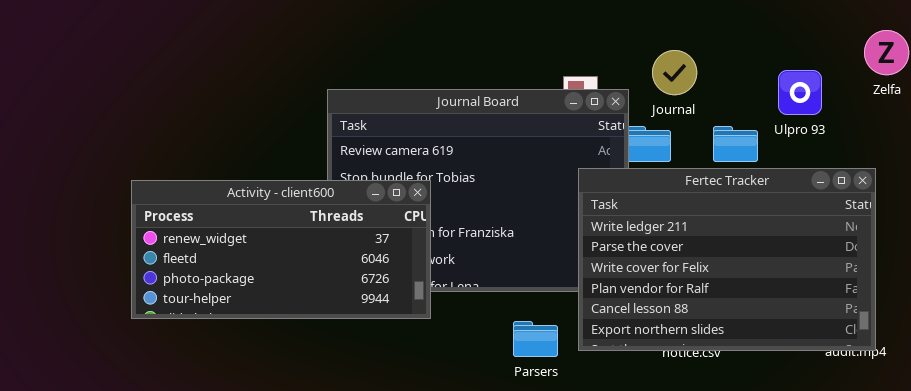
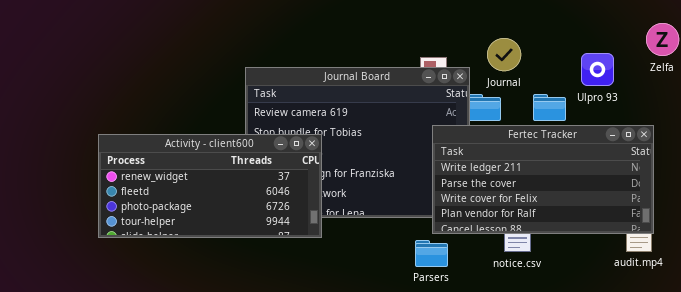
Fertec Tracker: [578,168,876,351] -> [432,125,654,234], resized
Parsers: [513,321,558,357] -> [415,240,448,267], moved

